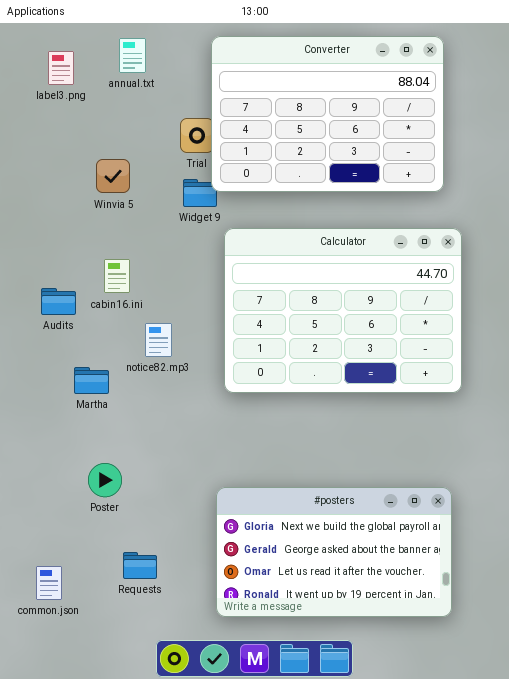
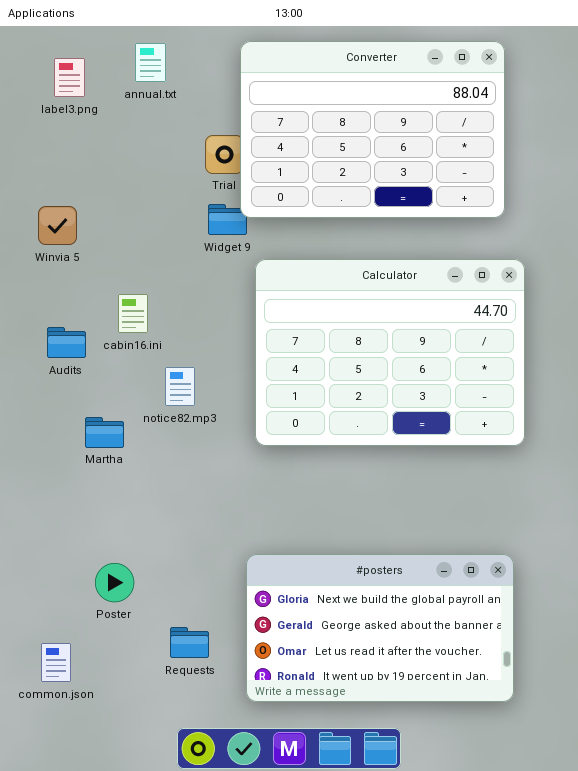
Winvia 5: [96,159,130,193] -> [38,206,77,245], moved
Poster: [88,463,122,497] -> [95,563,134,602], moved
Requests: [123,552,157,579] -> [170,627,209,658], moved

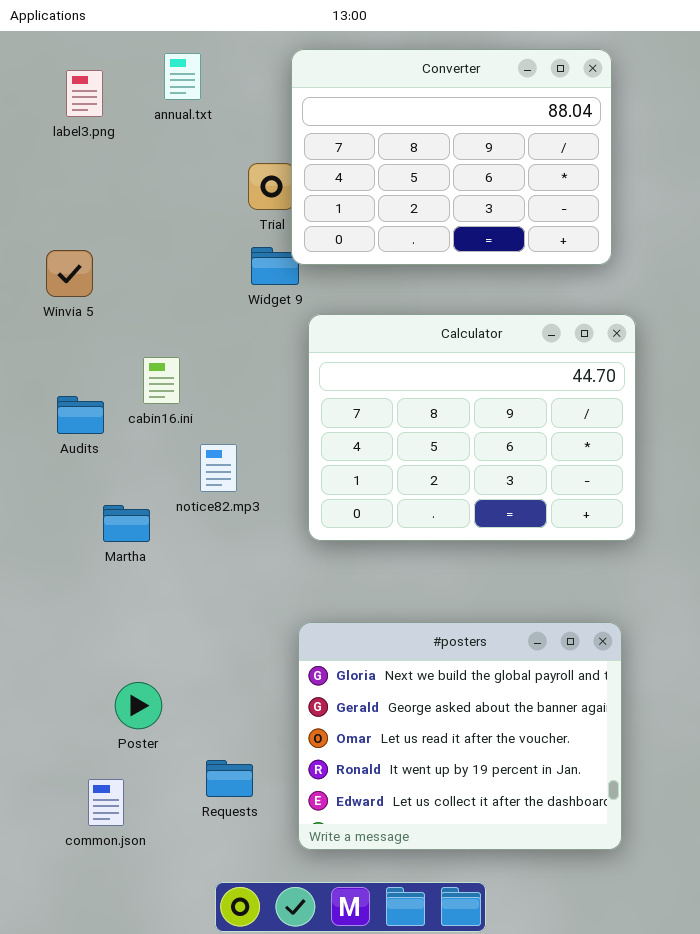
#posters: [246,554,514,702] -> [298,622,622,850], resized
common.json: [41,643,71,682] -> [88,779,124,826], moved

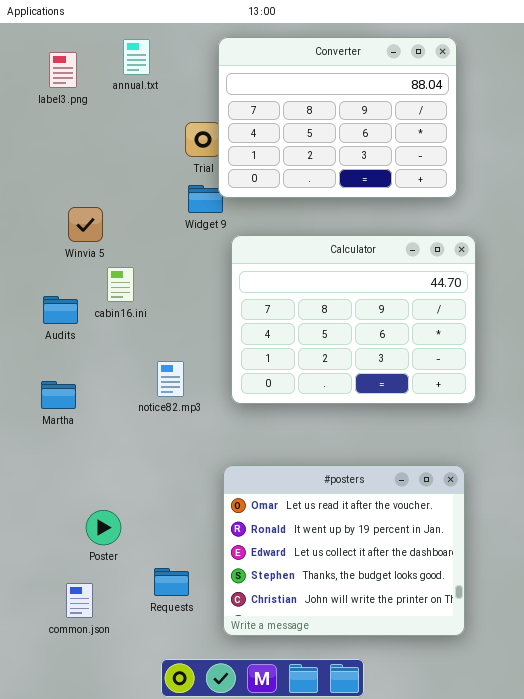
Winvia 5: [46,250,93,297] -> [68,207,103,242], moved
notice82.mp3: [200,444,237,492] -> [157,361,184,397], moved
Martha: [103,505,150,542] -> [41,381,76,409], moved
#posters: [298,622,622,850] -> [223,465,465,636], scrolled down 2 rows

